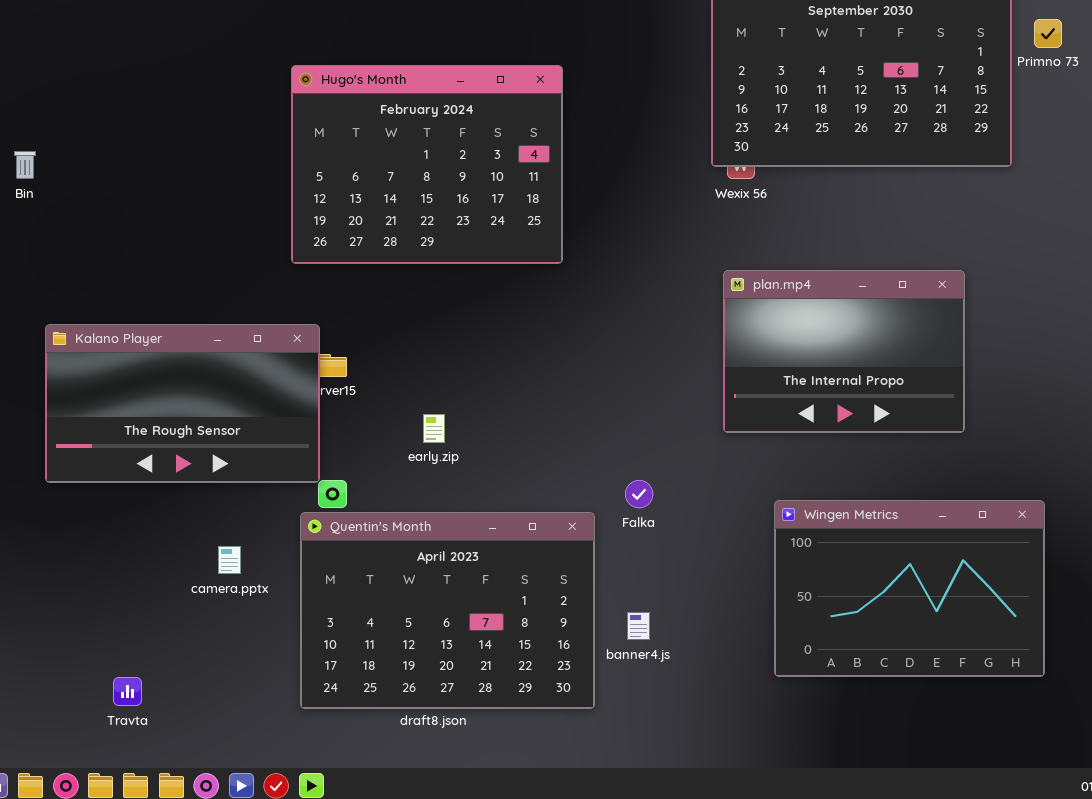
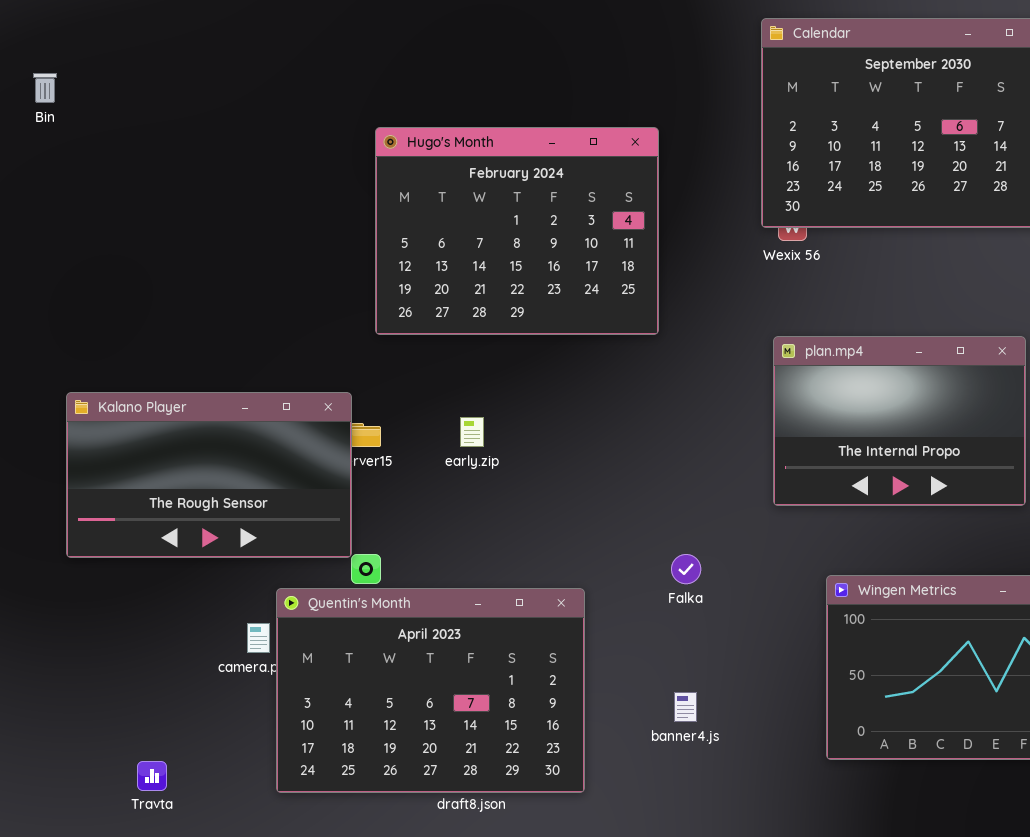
Hugo's Month: [291,65,563,264] -> [375,127,659,335], moved
Bin: [14,151,36,179] -> [33,73,57,103], moved
early.zip: [423,414,445,443] -> [460,417,484,447], moved
Quentin's Month: [300,512,595,709] -> [276,588,585,793], moved

